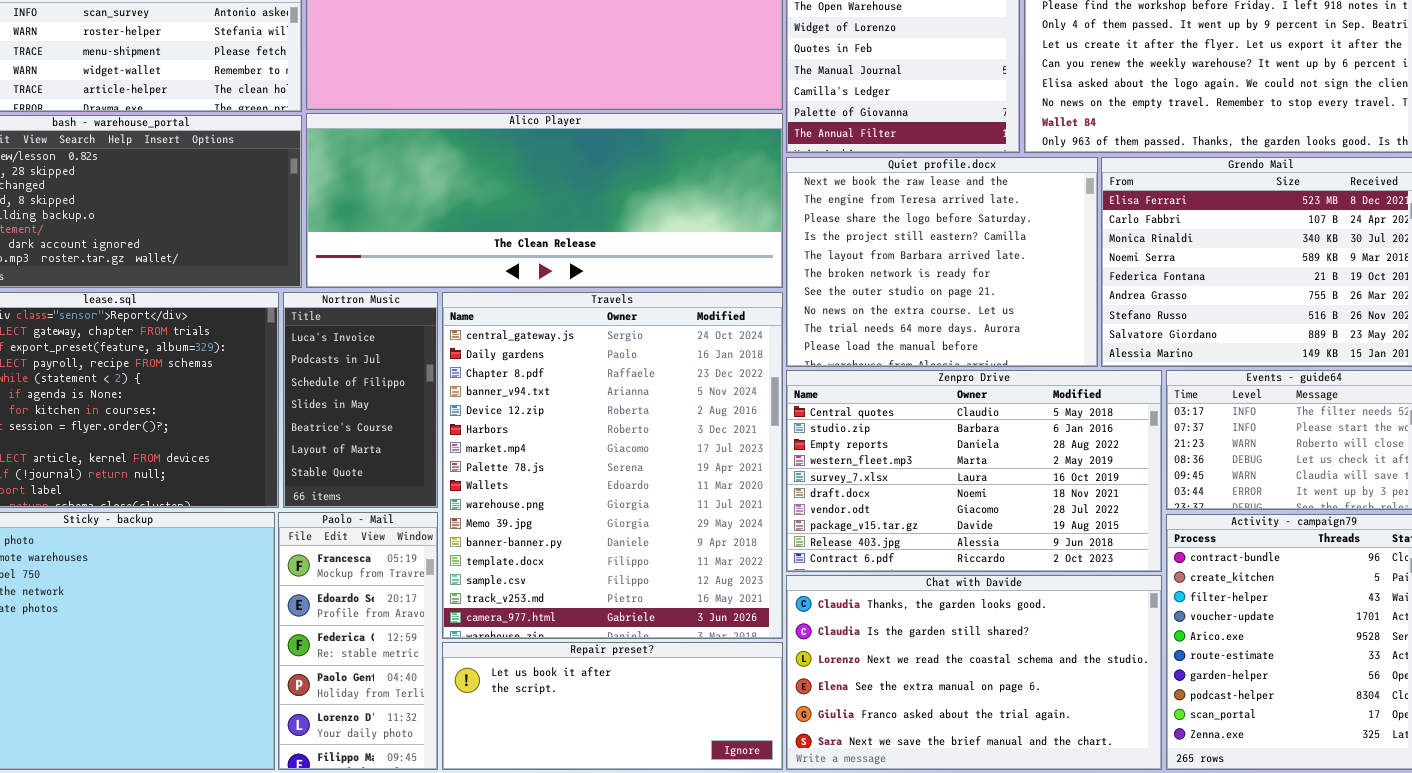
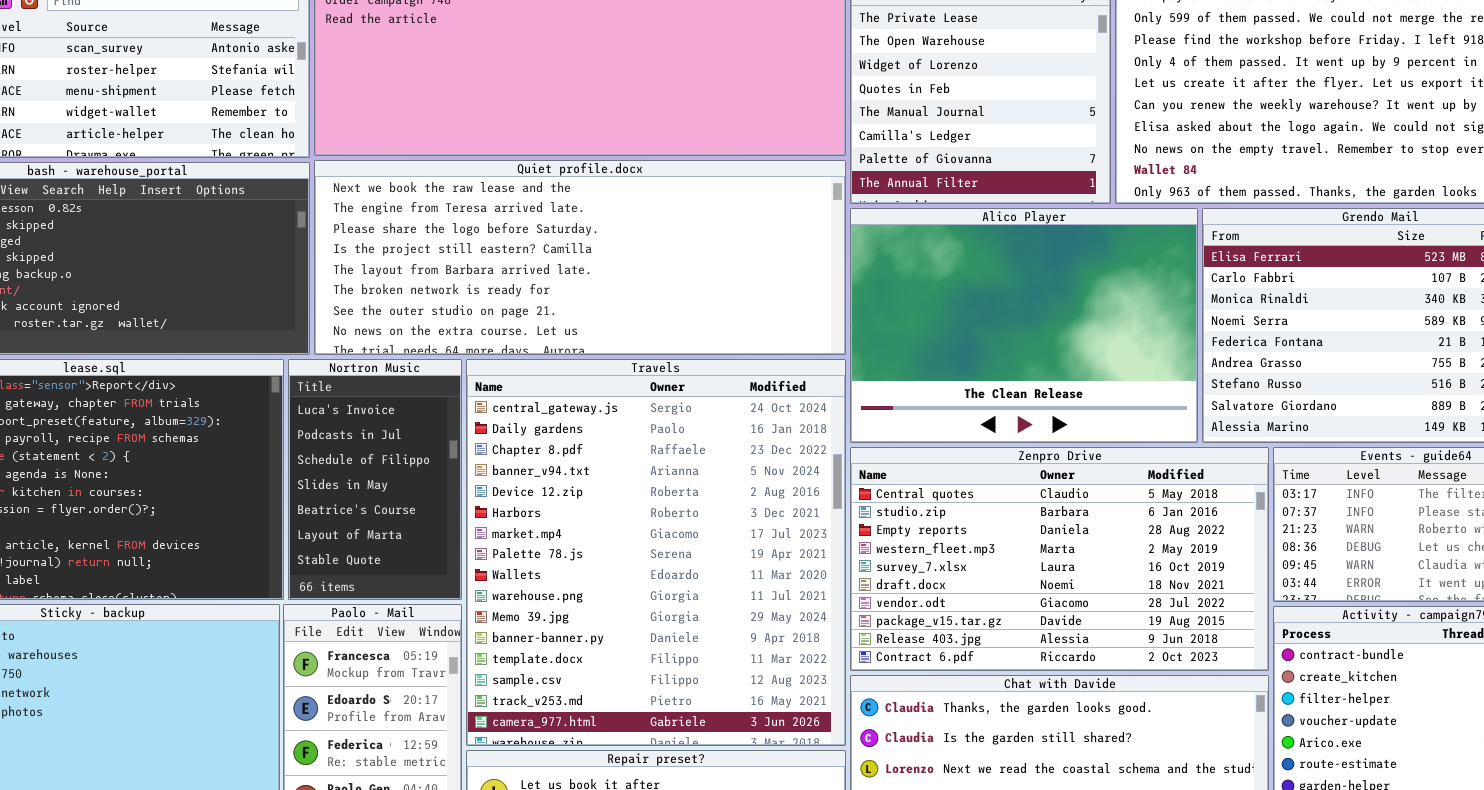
Alico Player: [306,113,783,288] -> [850,208,1198,443], moved, resized
Quiet profile.docx: [786,157,1098,367] -> [314,160,846,355], moved, resized

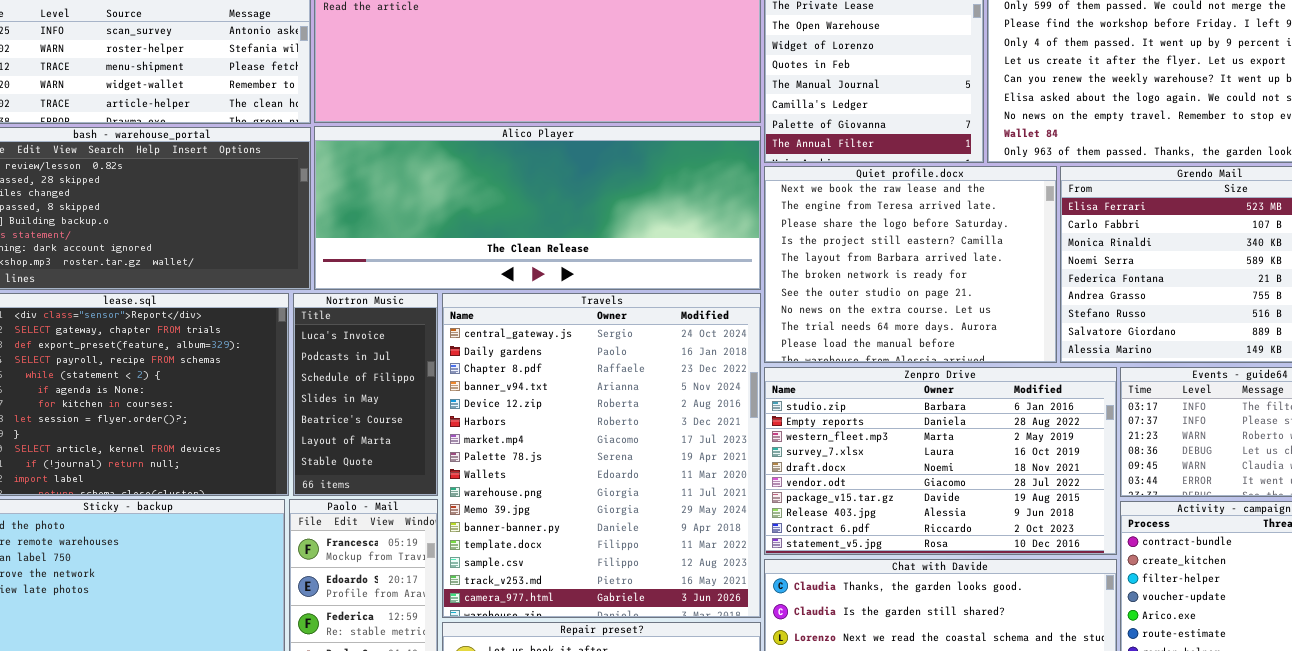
Quiet profile.docx: [314,160,846,355] -> [764,166,1057,363], moved, resized
Alico Player: [850,208,1198,443] -> [314,126,761,290], moved, resized
Zenpro Drive: [850,447,1269,671] -> [764,367,1117,555], scrolled down 1 row

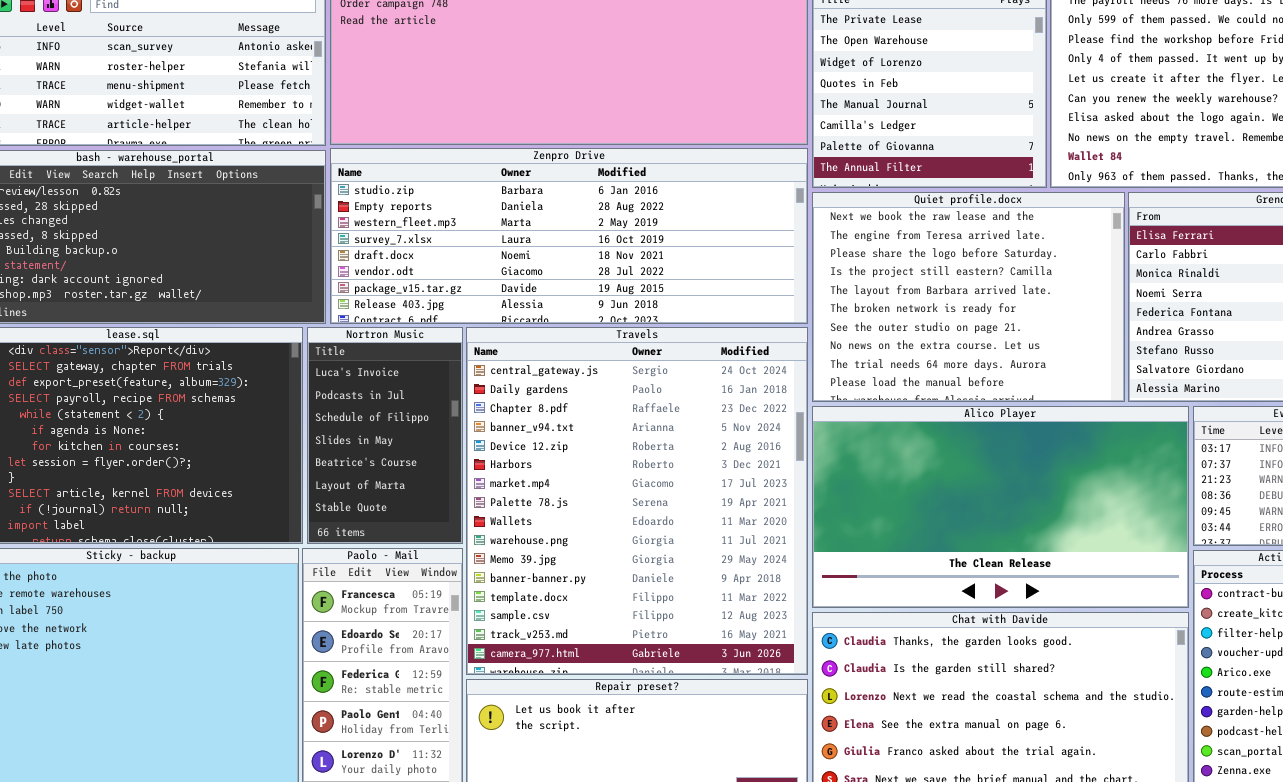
Alico Player: [314,126,761,290] -> [812,406,1189,608], moved, resized
Zenpro Drive: [764,367,1117,555] -> [330,148,808,324], moved, resized

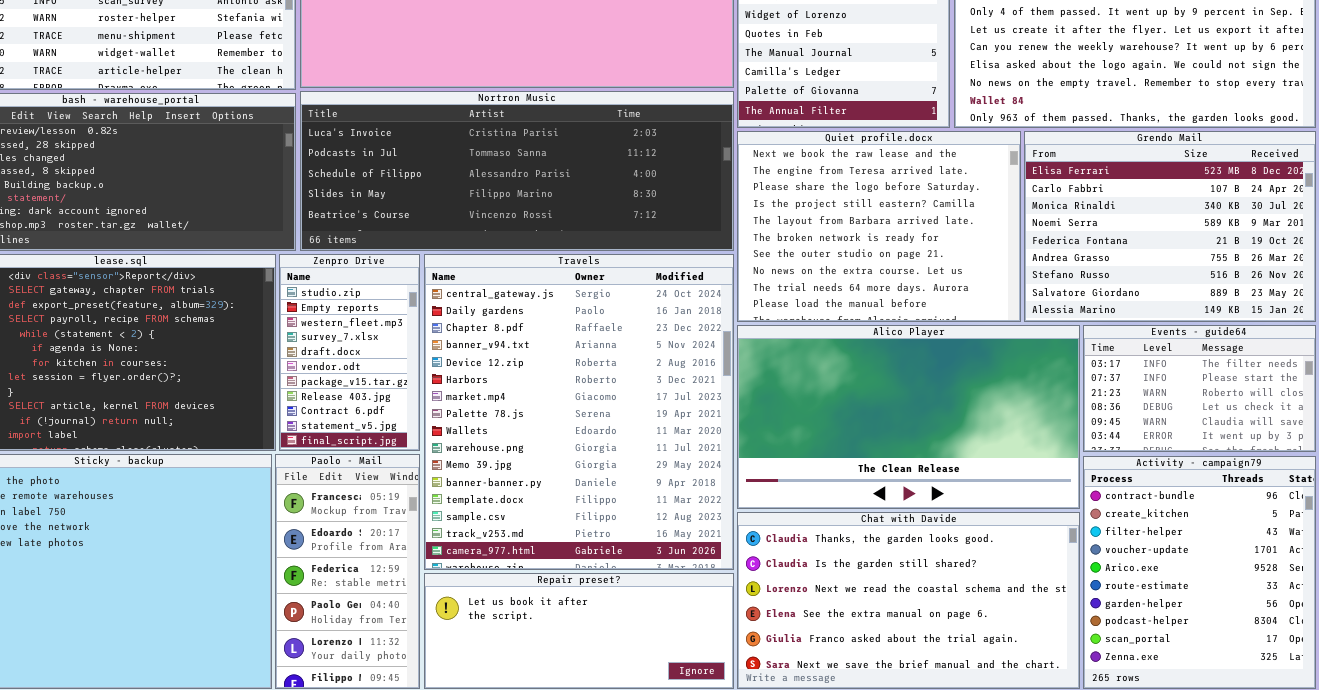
Zenpro Drive: [330,148,808,324] -> [279,254,420,451], moved, resized
Nortron Music: [307,327,463,544] -> [300,91,734,251], moved, resized

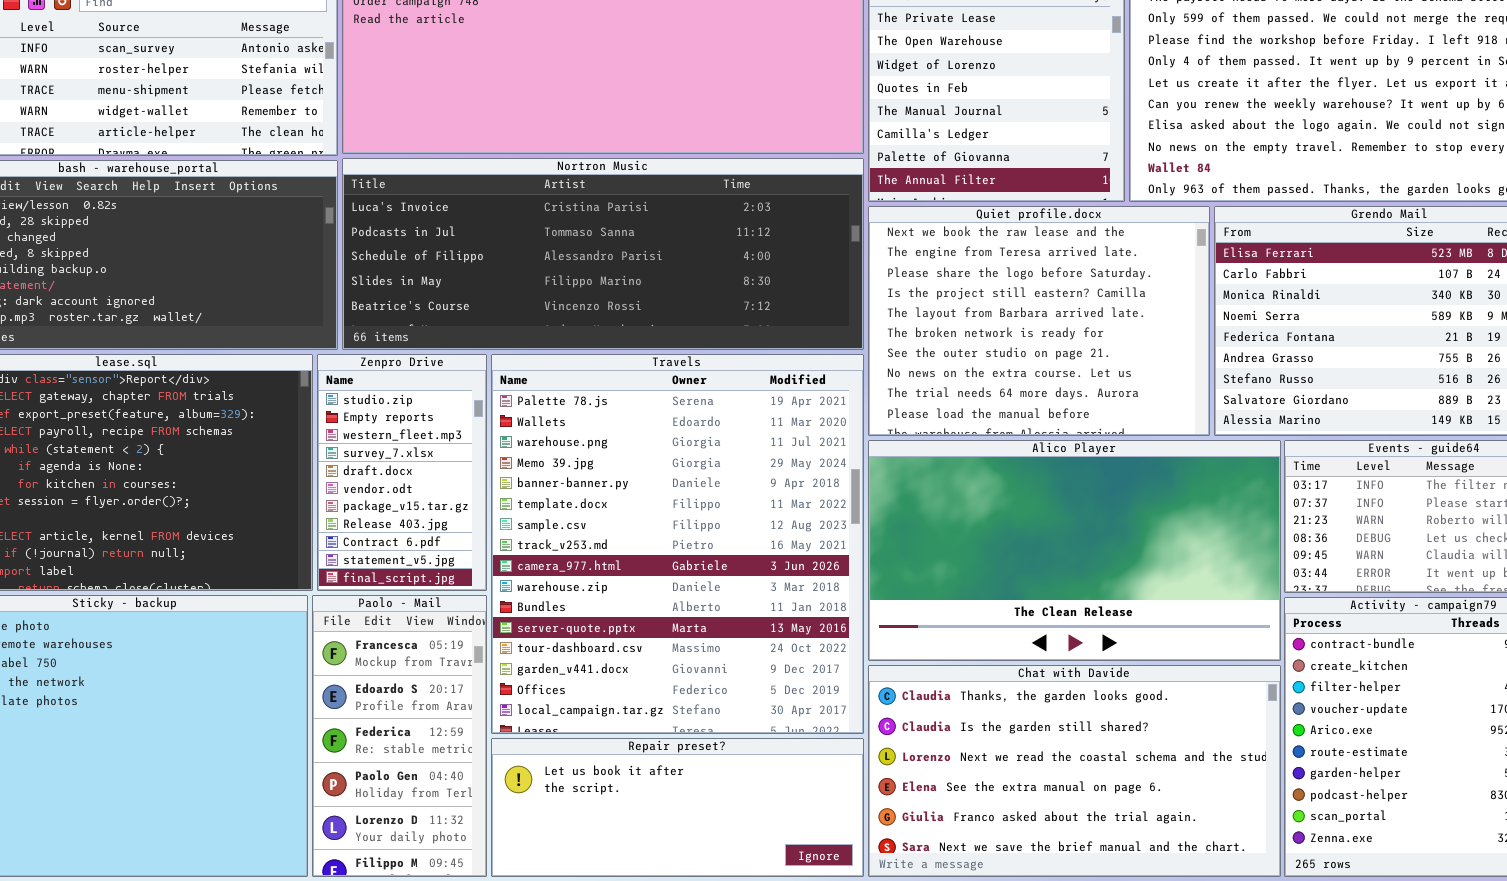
Travels: [424,254,734,570] -> [491,354,864,734], scrolled down 7 rows

